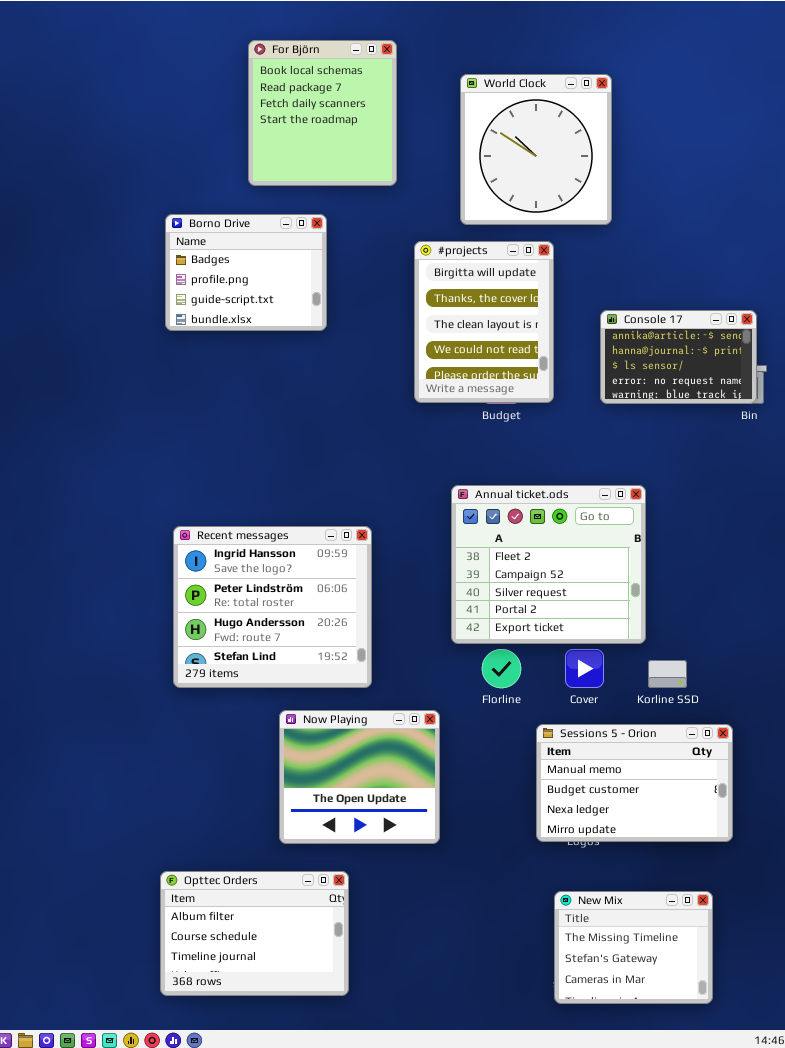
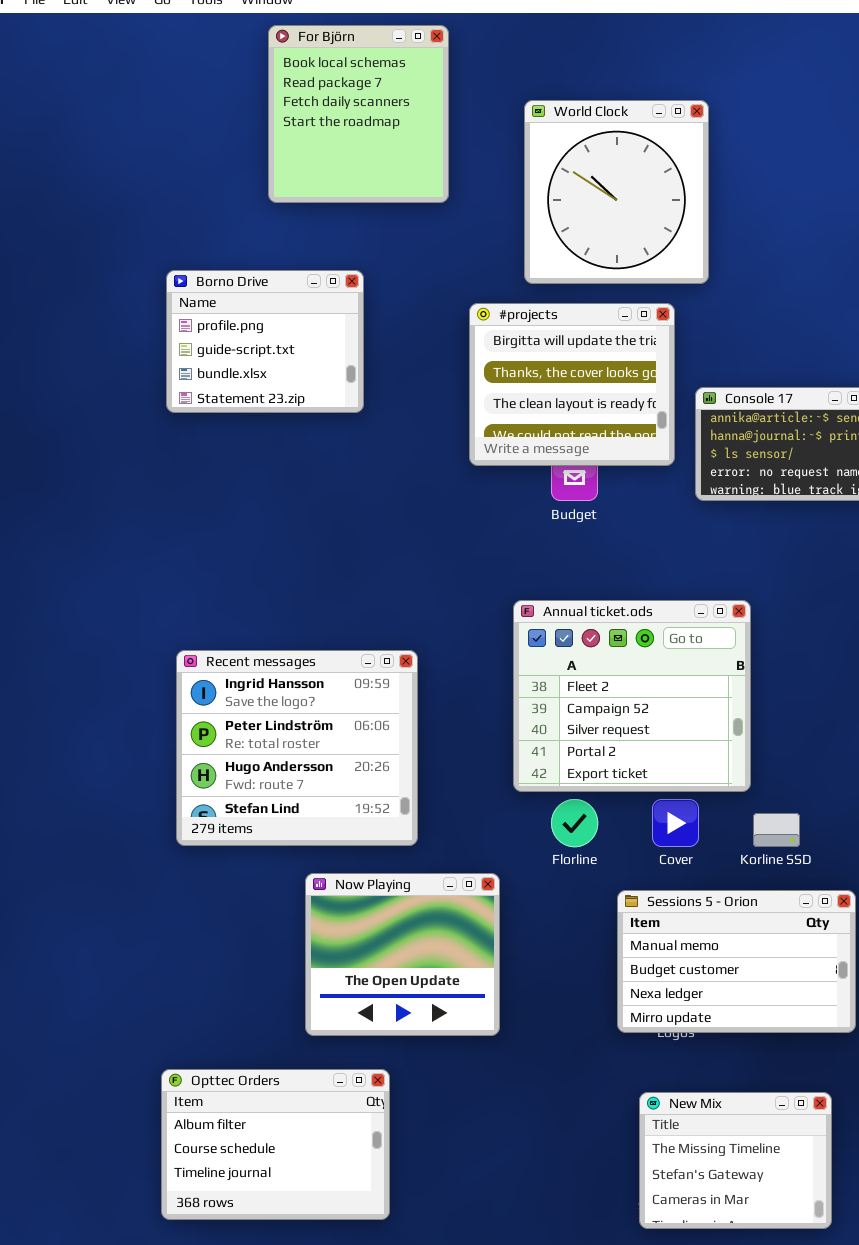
For Björn: [248,40,397,186] -> [268,25,449,203], moved
Borno Drive: [165,214,327,331] -> [166,270,364,413], scrolled down 1 row
#projects: [414,241,554,403] -> [469,303,675,466], resized

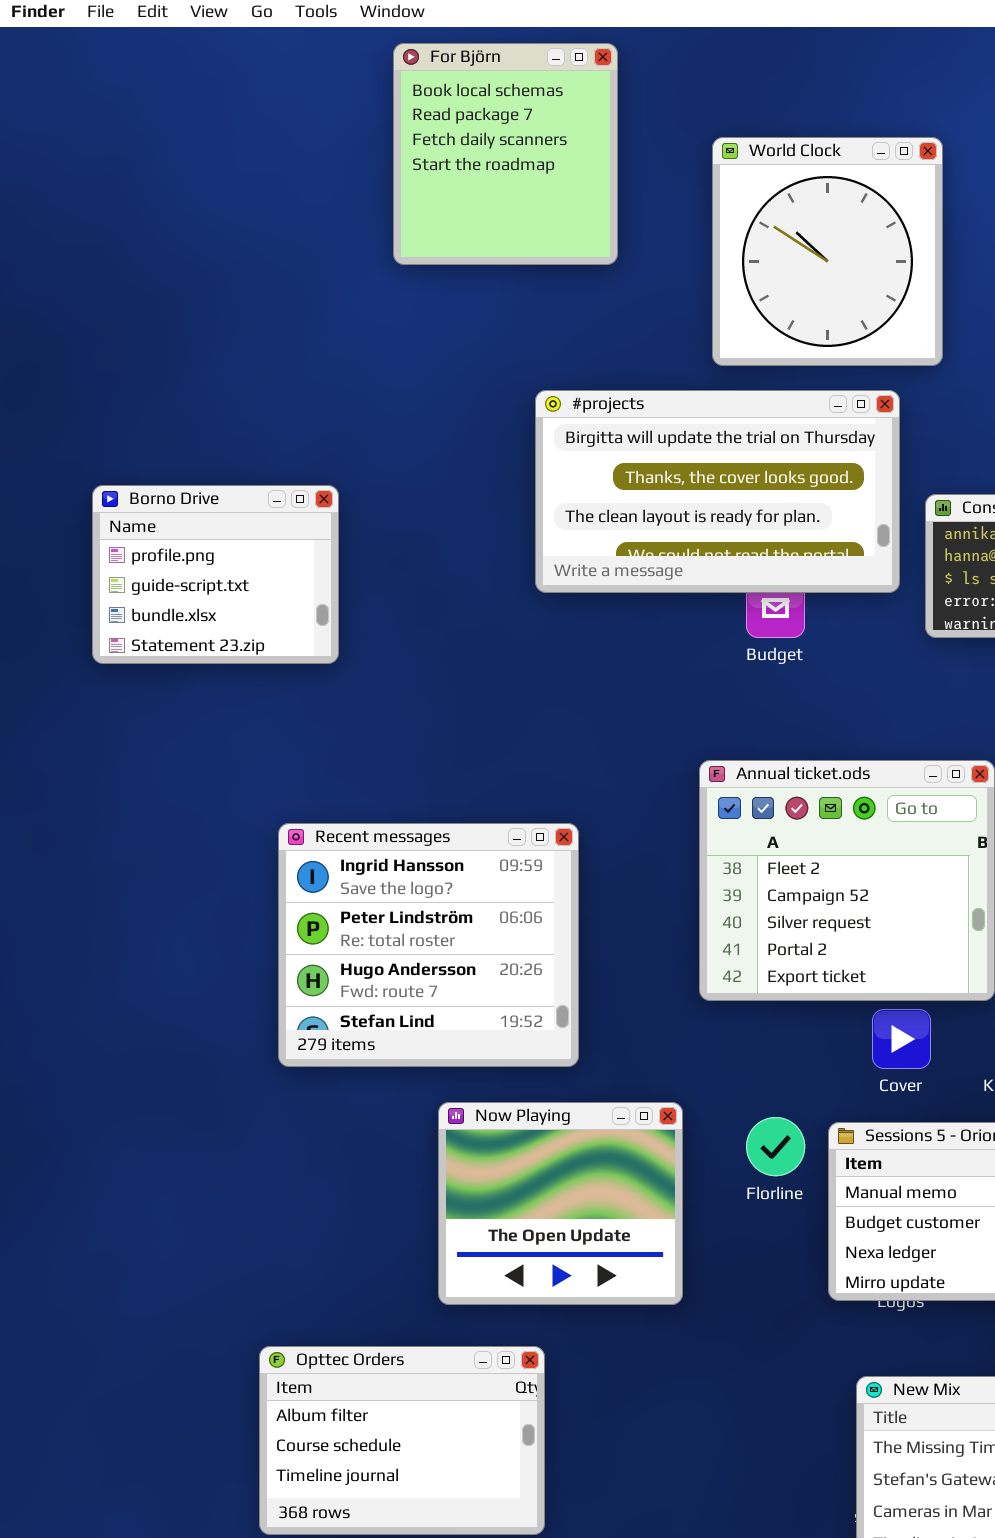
Borno Drive: [166,270,364,413] -> [92,485,339,664], moved
#projects: [469,303,675,466] -> [535,390,900,593], resized
Florline: [551,799,598,847] -> [746,1117,805,1176], moved

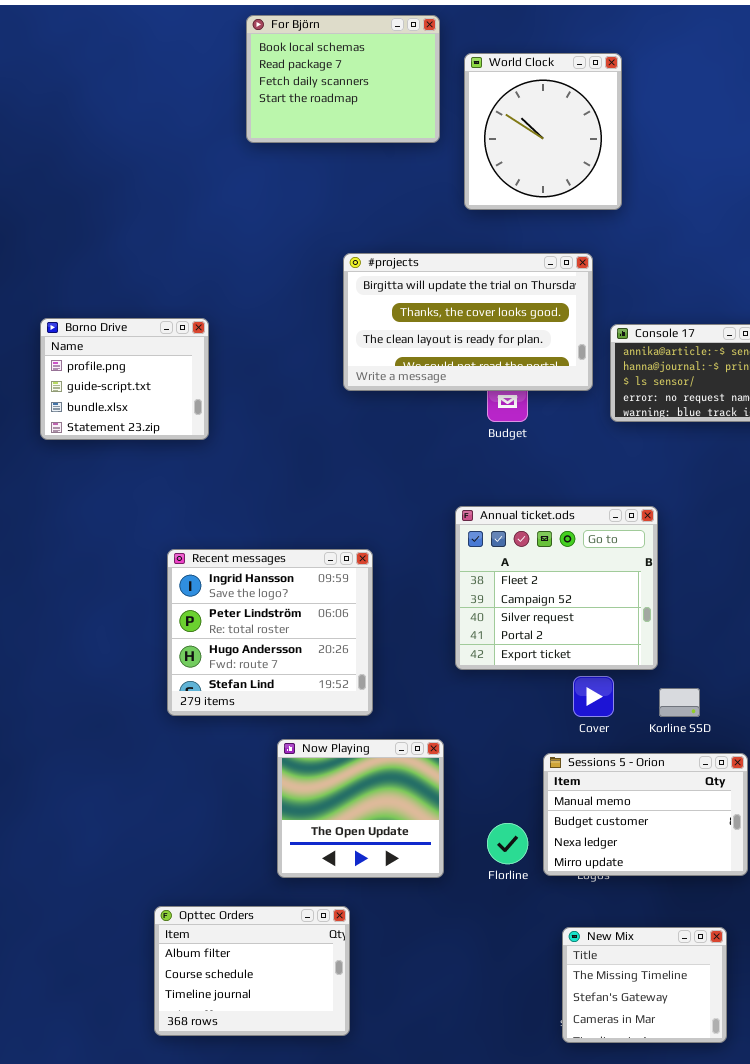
For Björn: [393,43,618,265] -> [246,15,440,143], resized
World Clock: [712,137,943,366] -> [464,53,622,210], moved
Florline: [746,1117,805,1176] -> [487,823,528,864], moved

